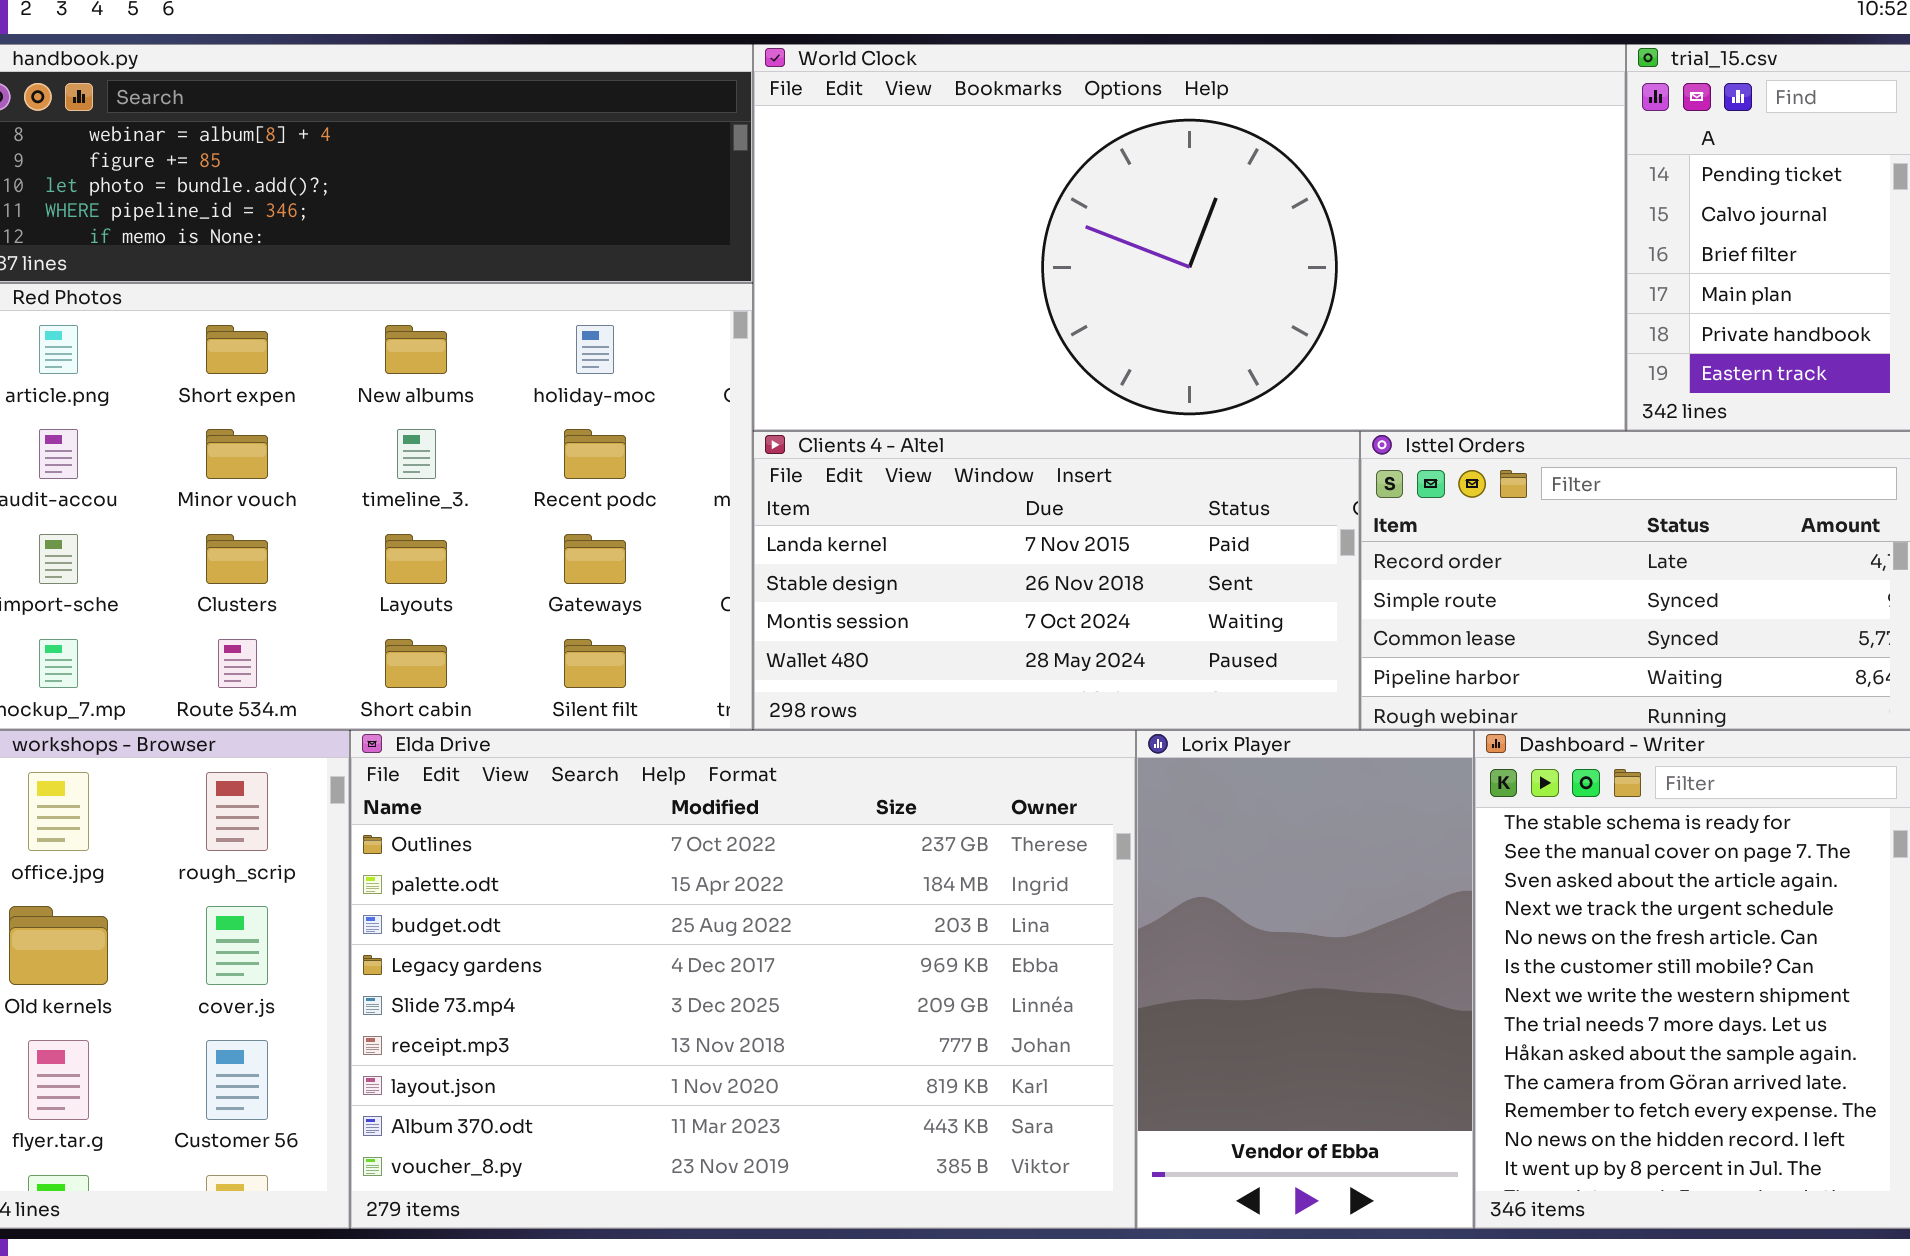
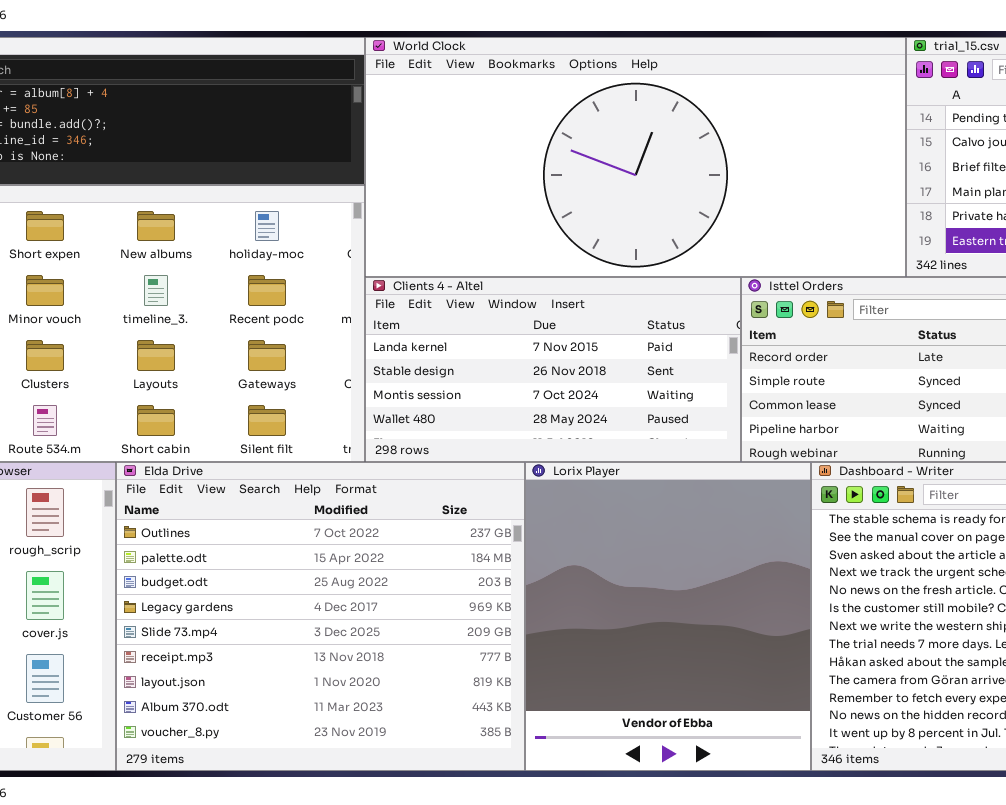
Elda Drive: [350,730,1136,1229] -> [116,462,525,771], resized
Lorix Player: [1136,730,1474,1229] -> [525,462,811,771], resized

